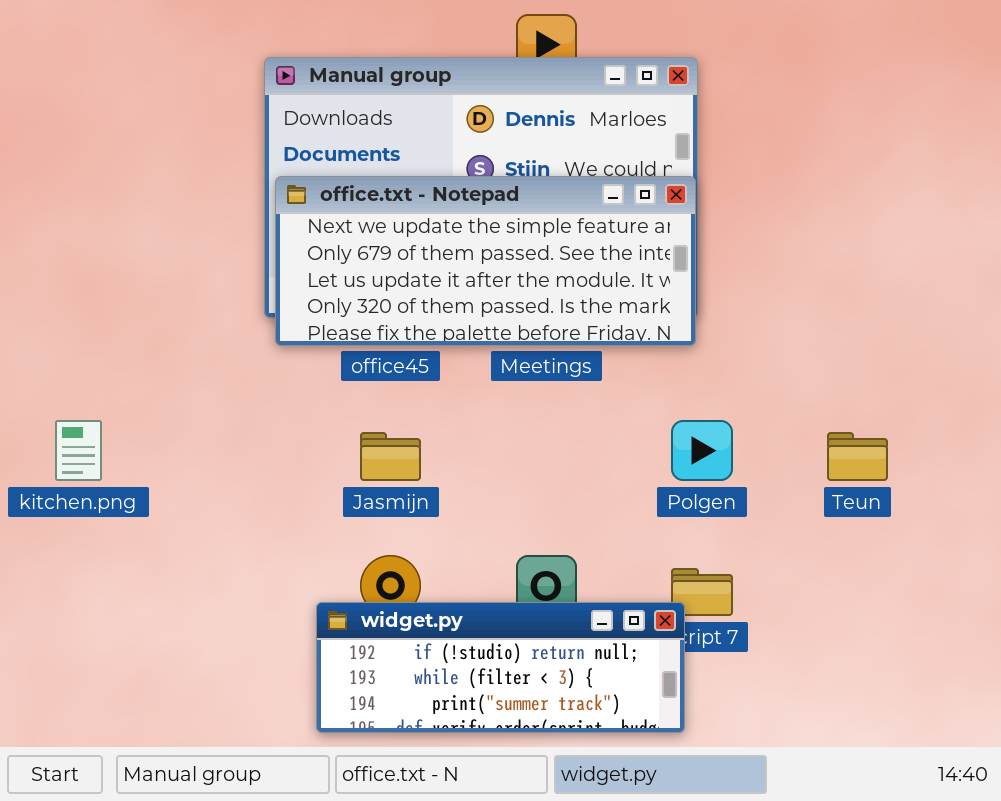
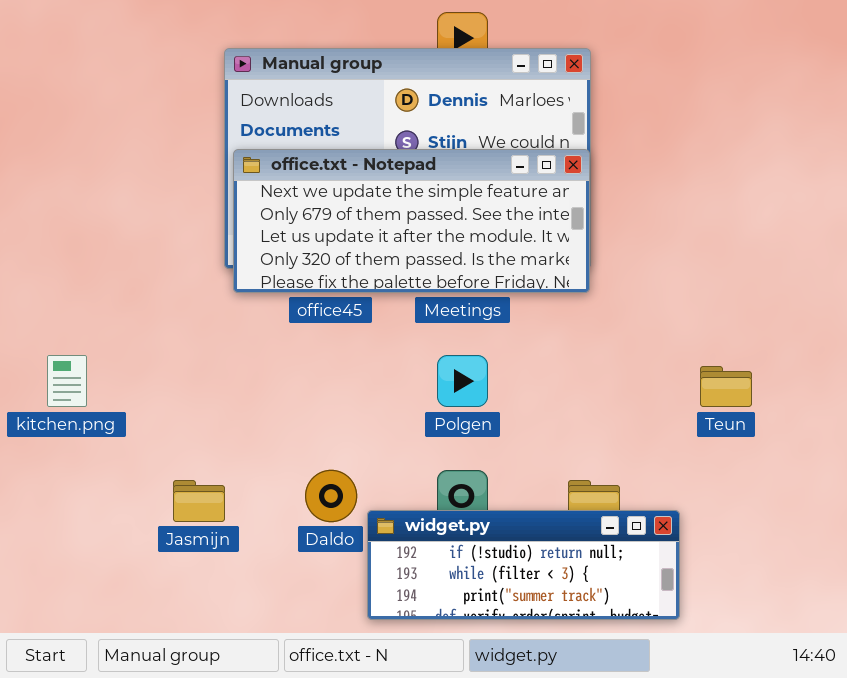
Polgen: [671,420,733,481] -> [437,355,488,407], moved
Jasmijn: [360,432,421,481] -> [173,480,225,522], moved
widget.py: [316,602,685,733] -> [367,510,680,620], moved

